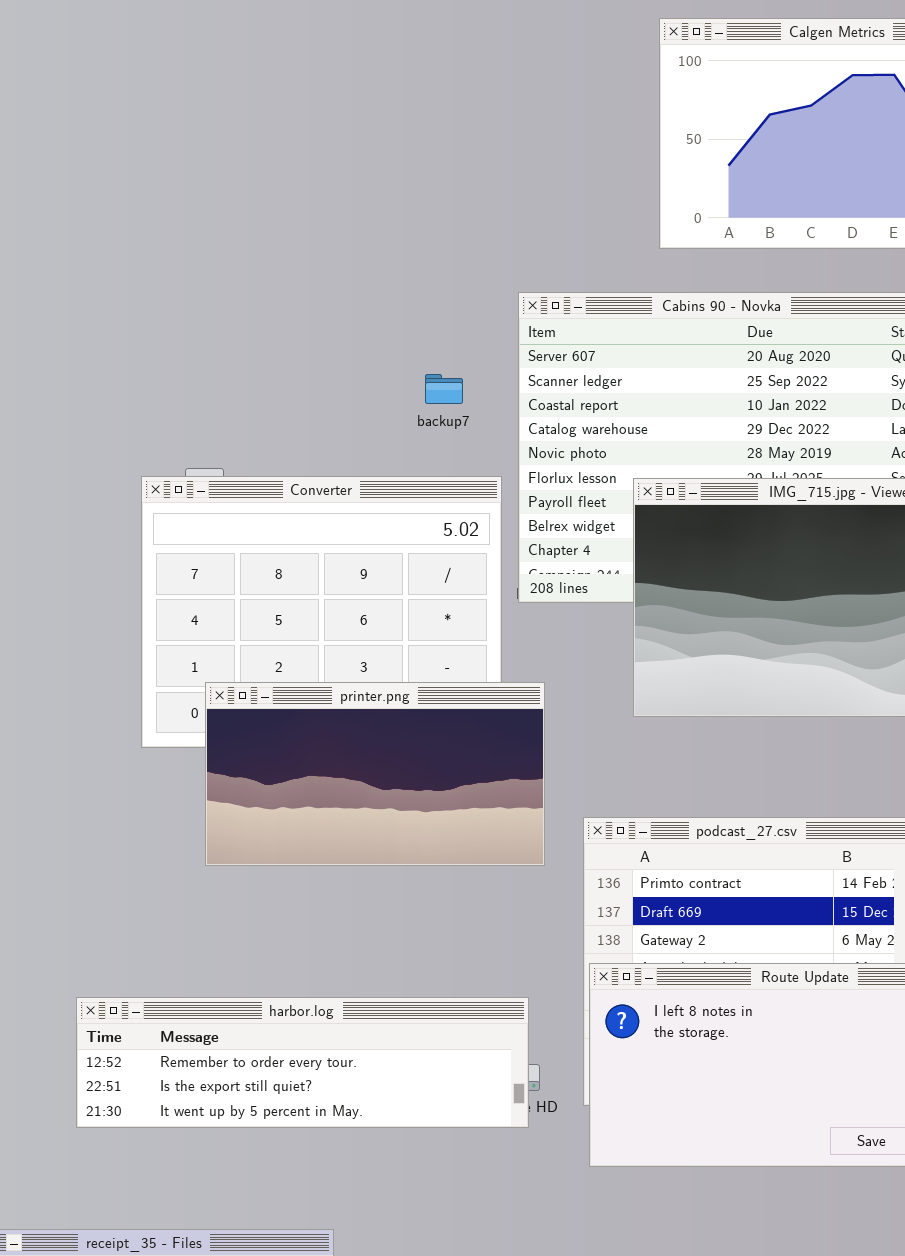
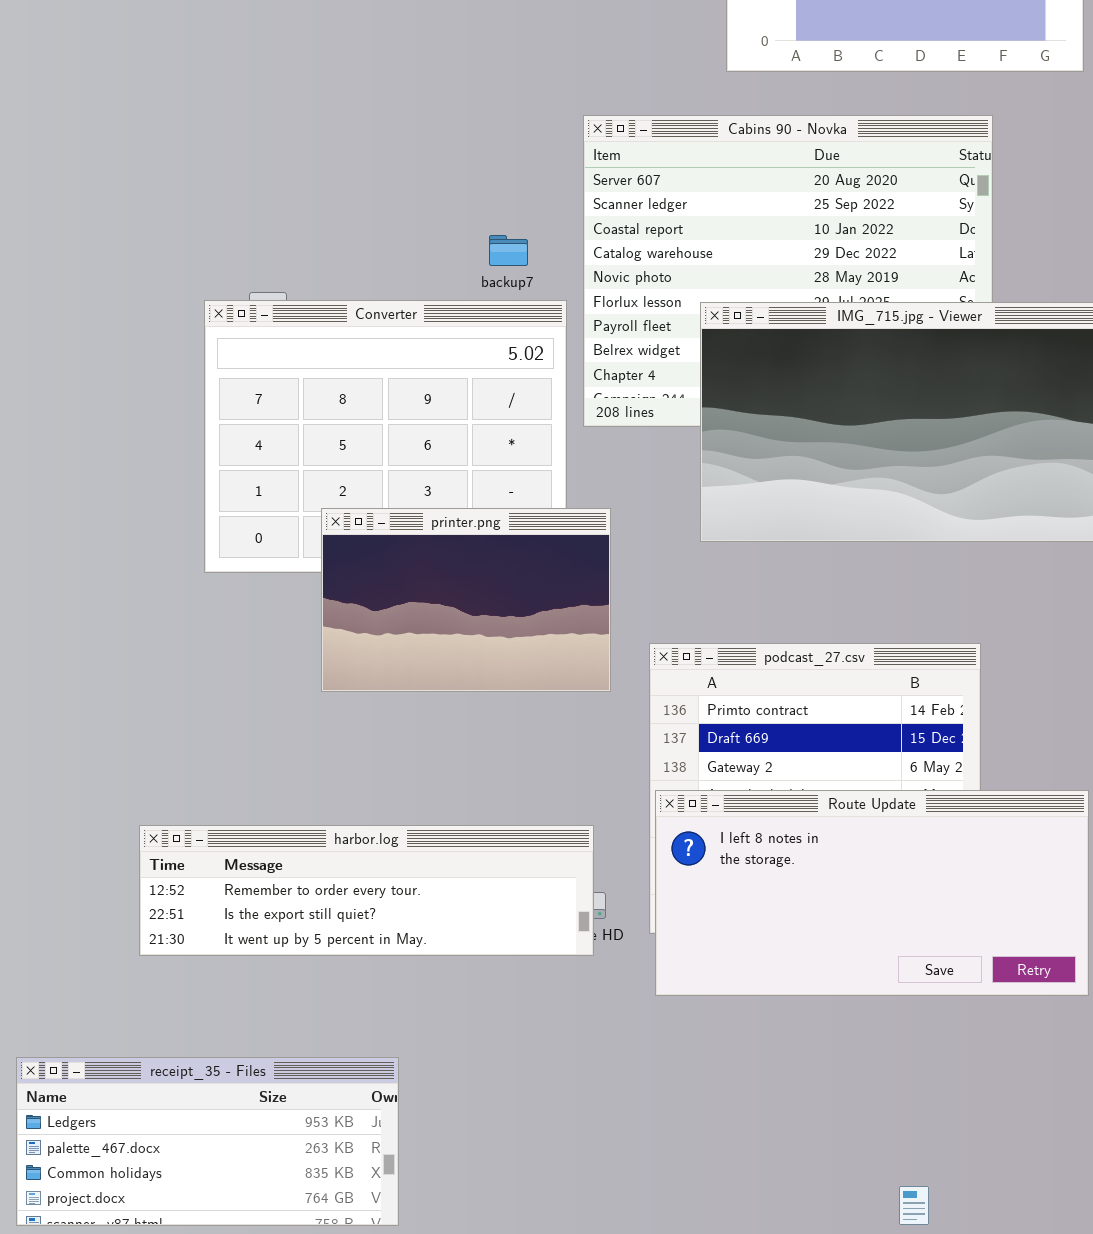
backup7: [425,374,463,404] -> [489,235,528,266], moved
printer.png: [205,682,545,866] -> [321,508,611,692], resized

